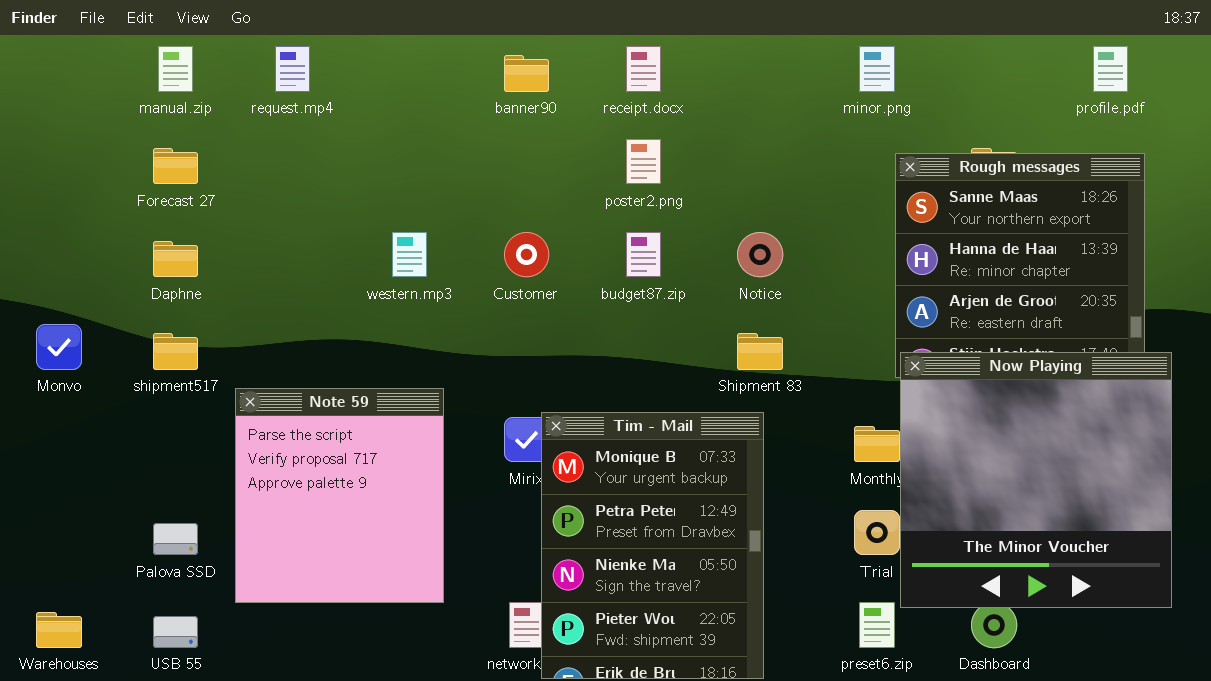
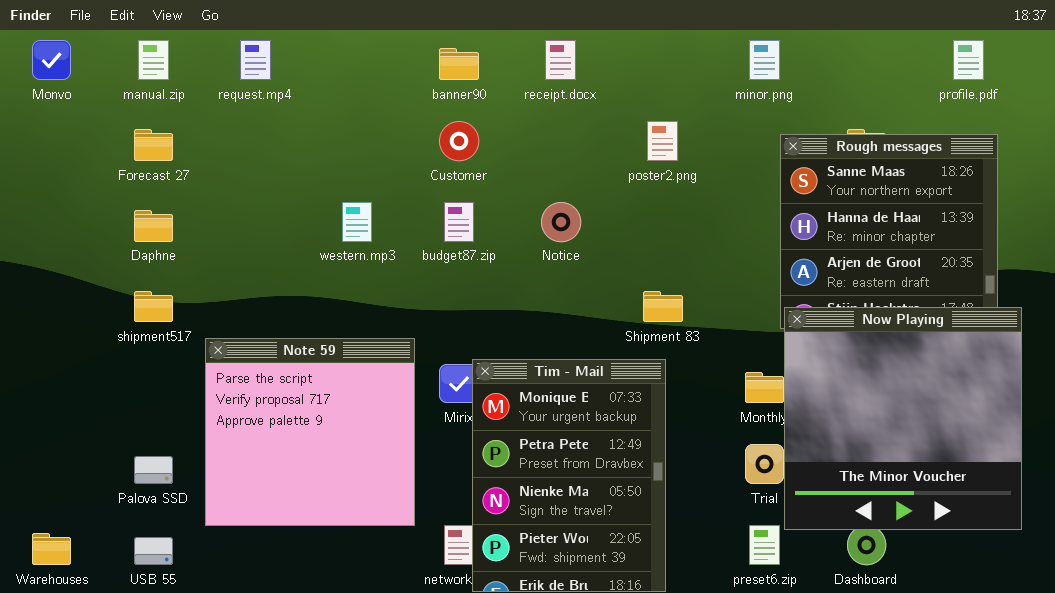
poster2.png: [626,139,661,184] -> [647,121,678,161], moved
Customer: [504,232,549,277] -> [439,121,479,161], moved
budget87.zip: [626,232,661,277] -> [444,202,474,242], moved
Notice: [737,232,783,277] -> [541,202,581,242], moved
Monvo: [36,324,82,370] -> [32,40,71,80], moved
Note 59: [235,388,444,603] -> [205,338,415,526], resized

